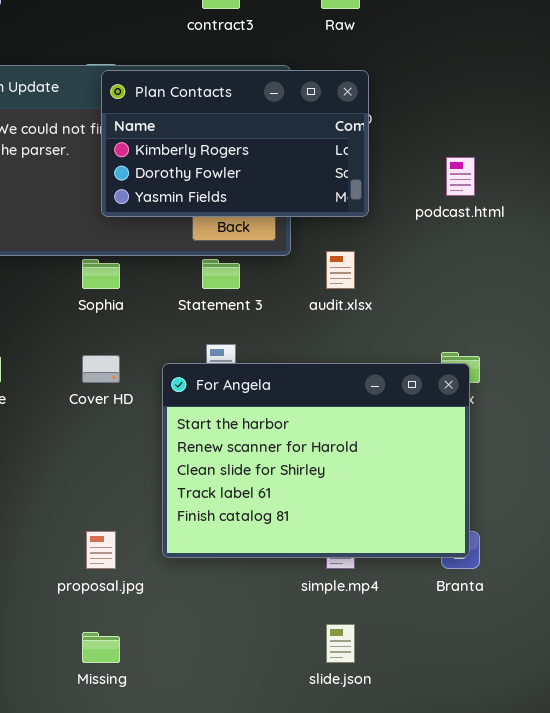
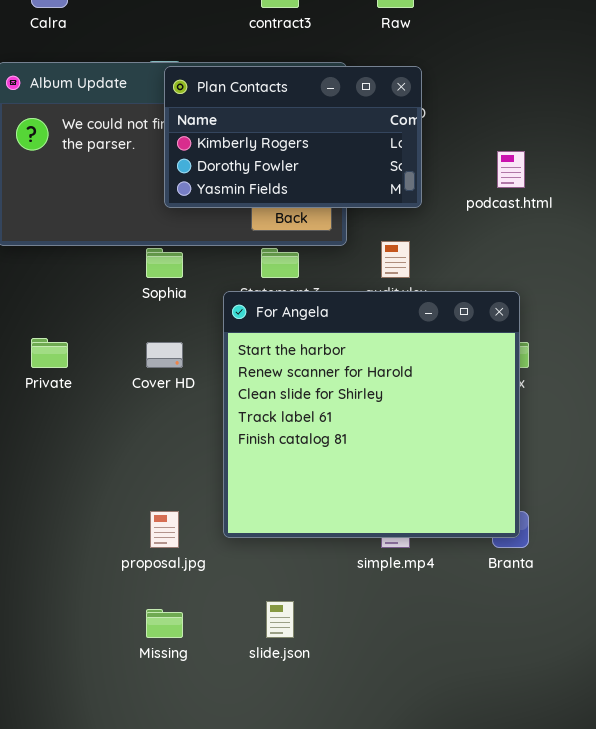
For Angela: [162,363,470,558] -> [223,291,520,538], resized
slide.json: [326,624,355,663] -> [266,601,294,638], moved

